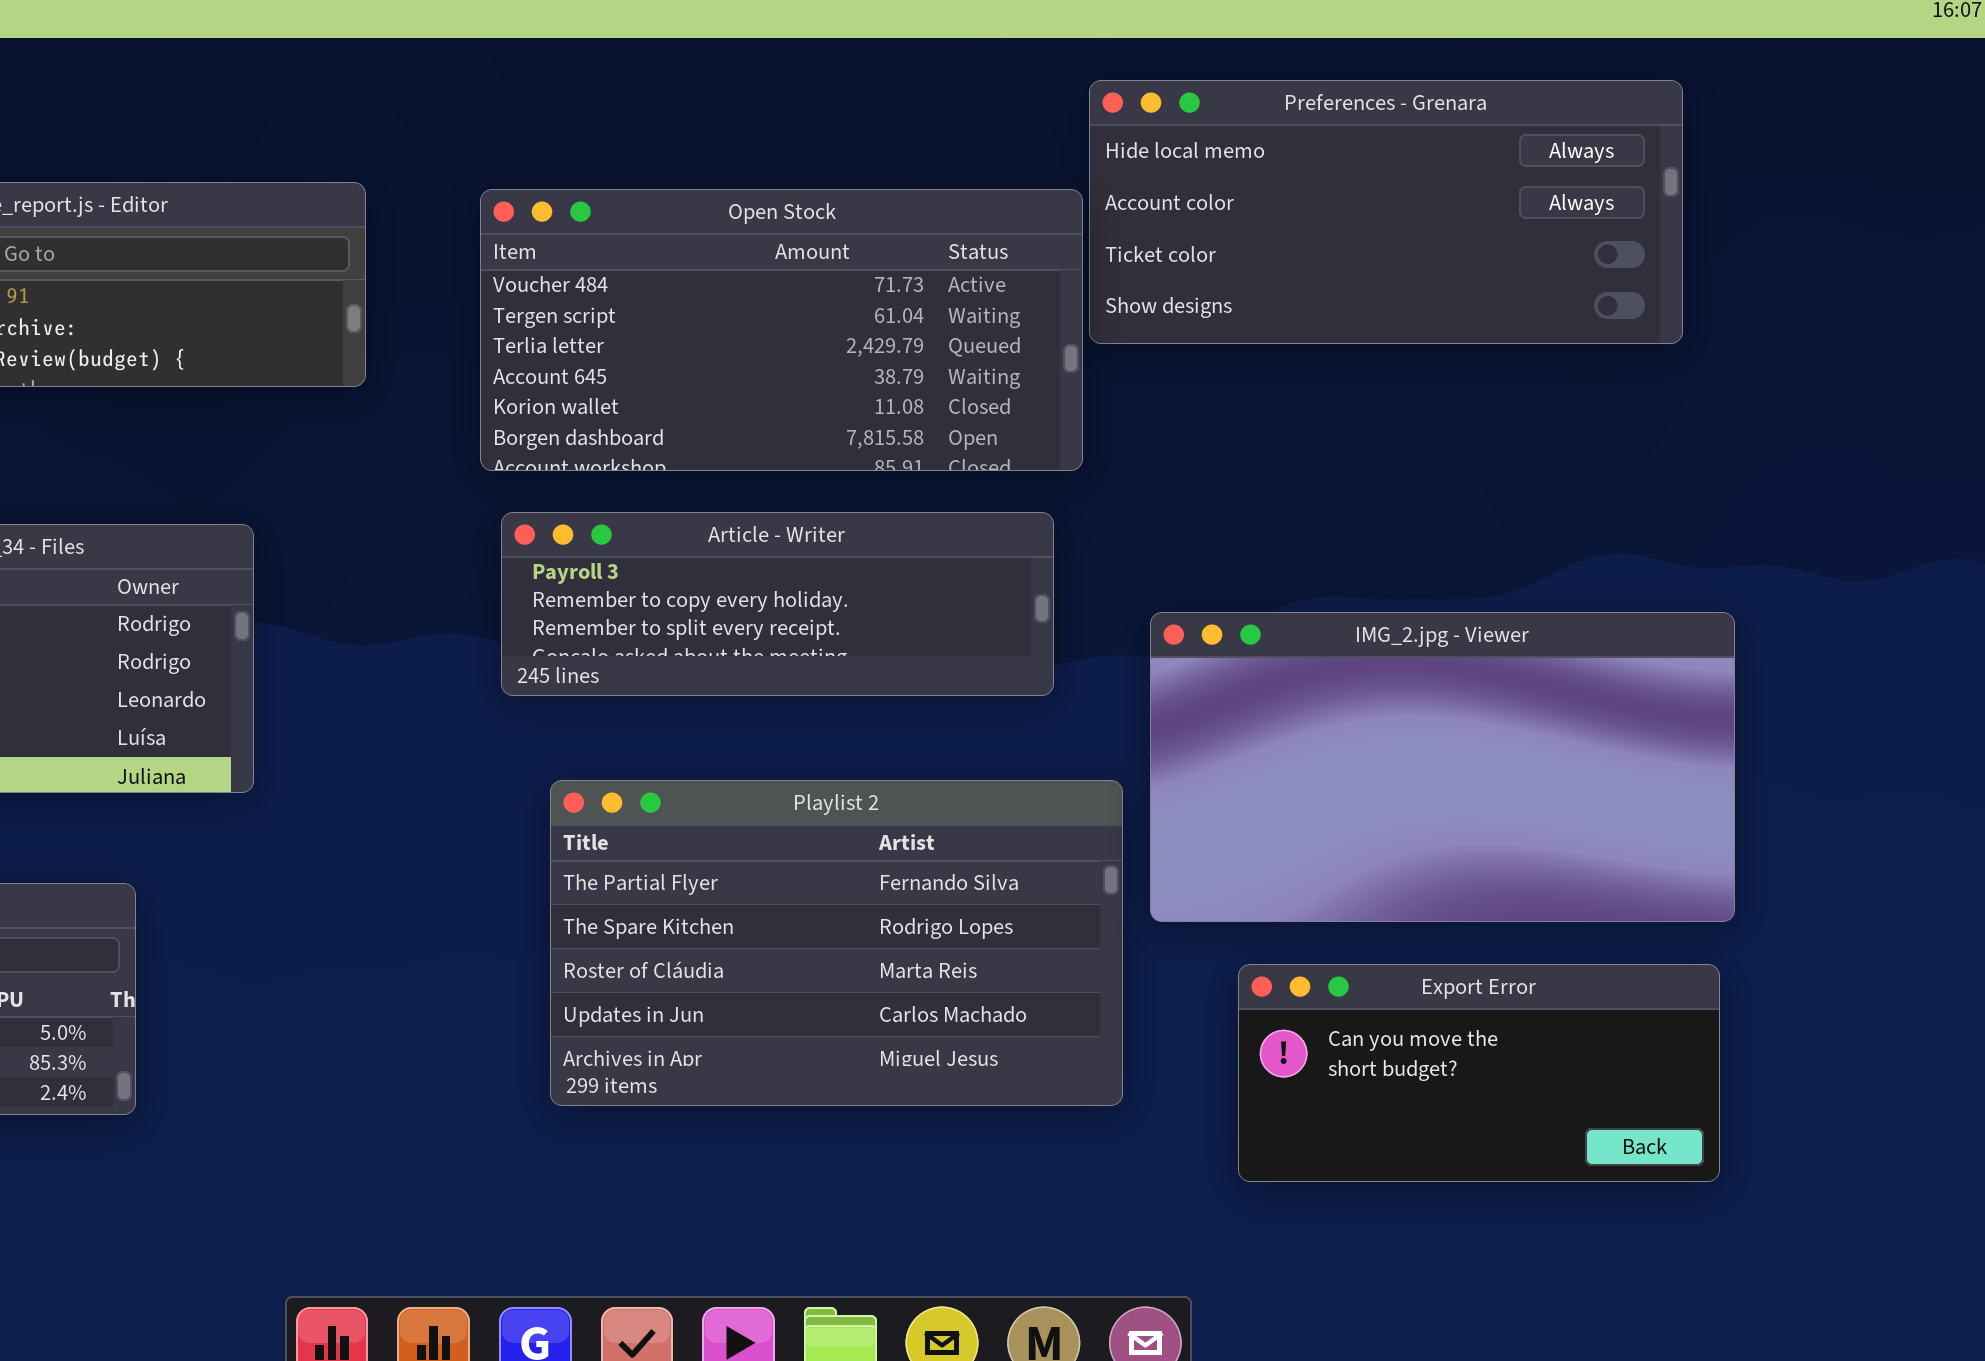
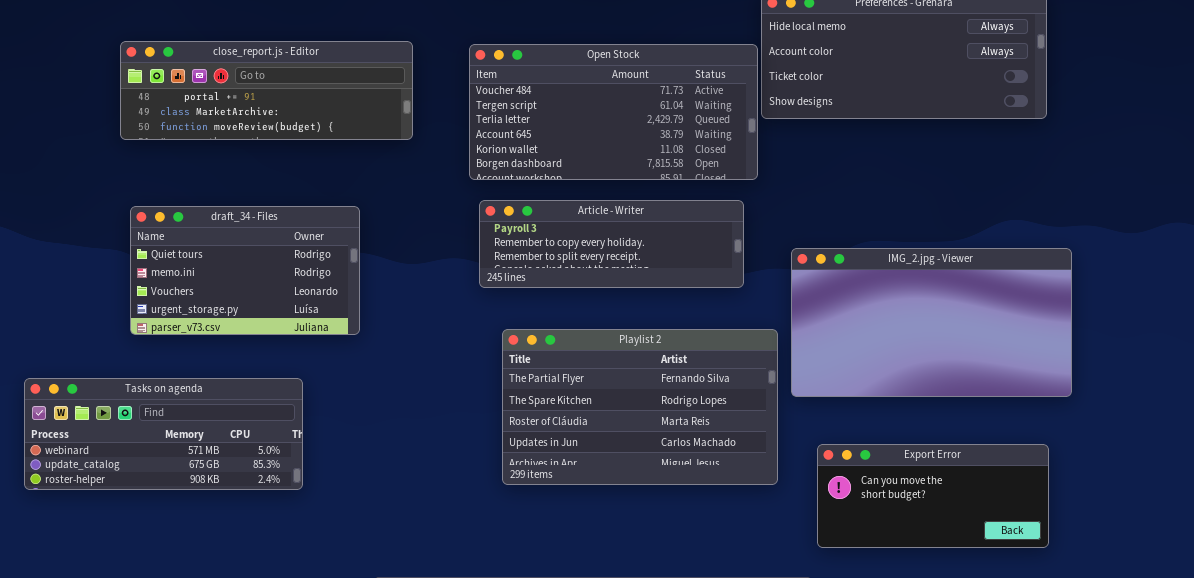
Export Error: [1238,964,1720,1182] -> [817,444,1049,548], moved

